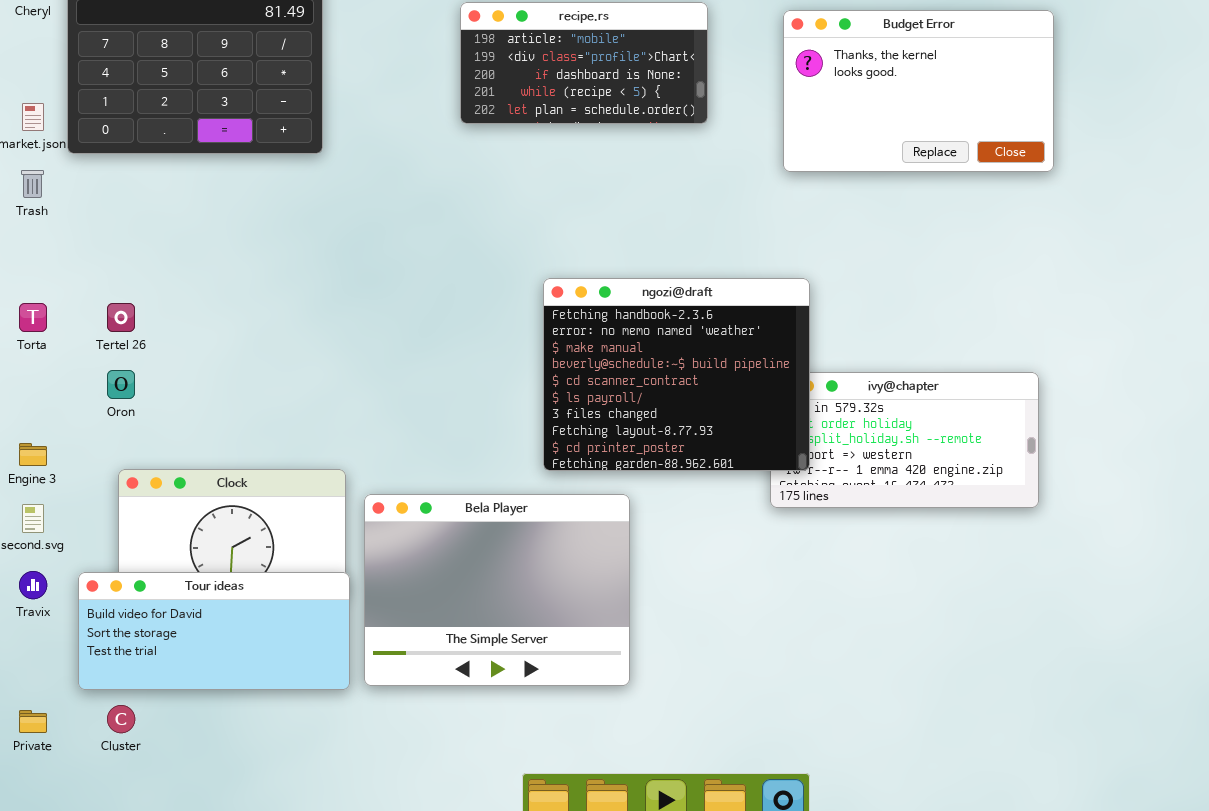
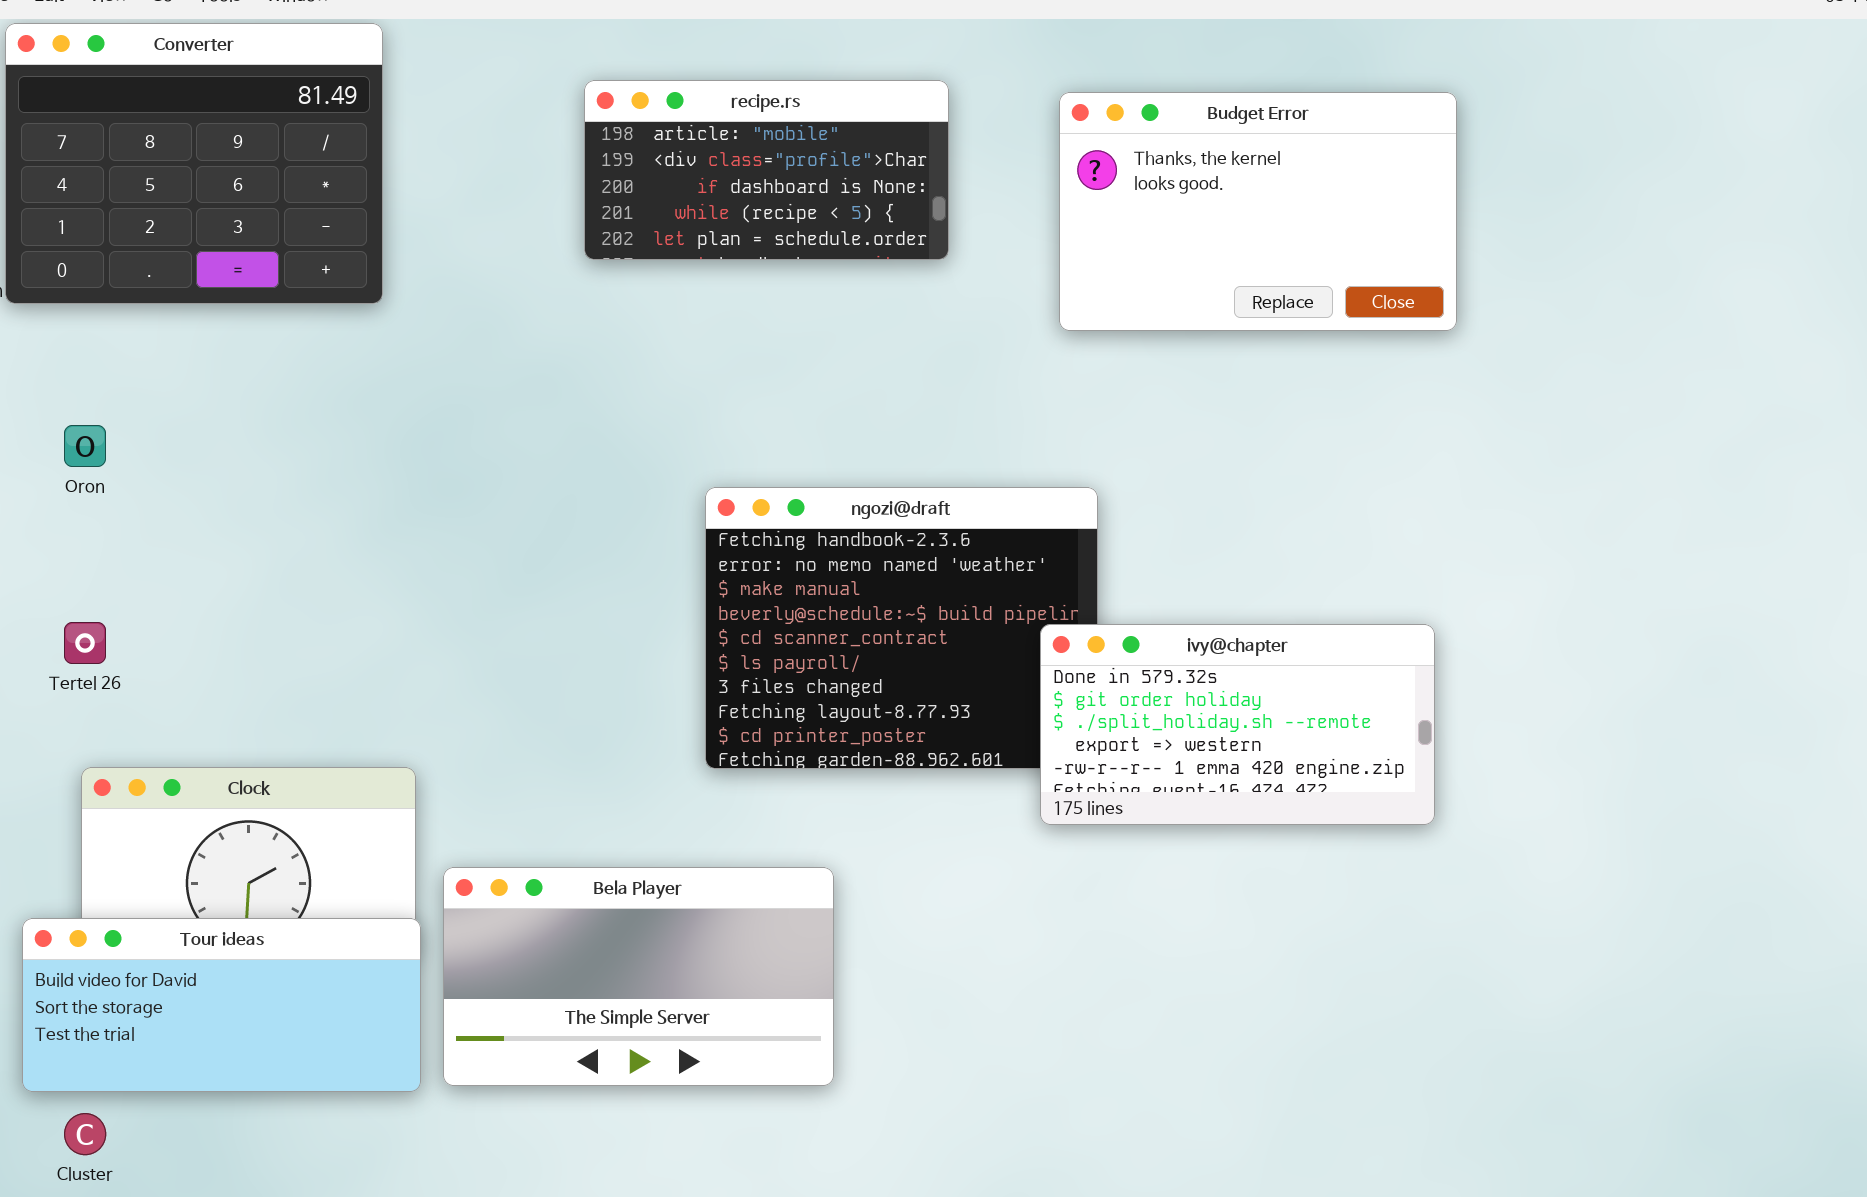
Tertel 26: [107,303,135,332] -> [64,622,106,664], moved
Oron: [107,370,135,399] -> [64,425,106,467], moved
ivy@chapter: [770,372,1039,508] -> [1040,624,1435,825], raised
Bela Player: [364,494,630,686] -> [443,867,834,1086], resized

